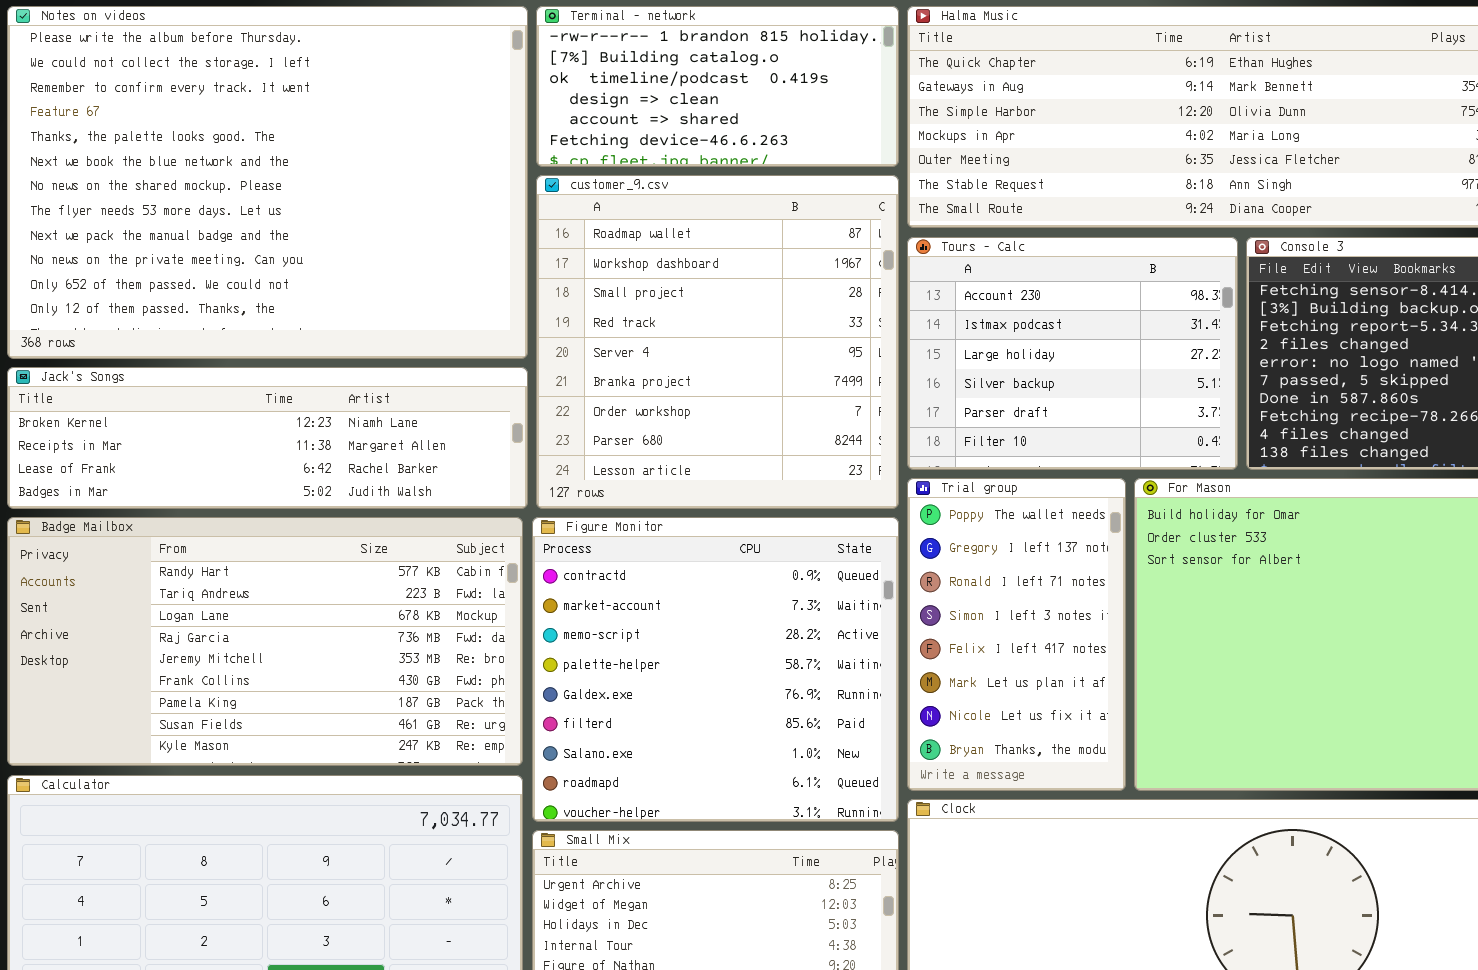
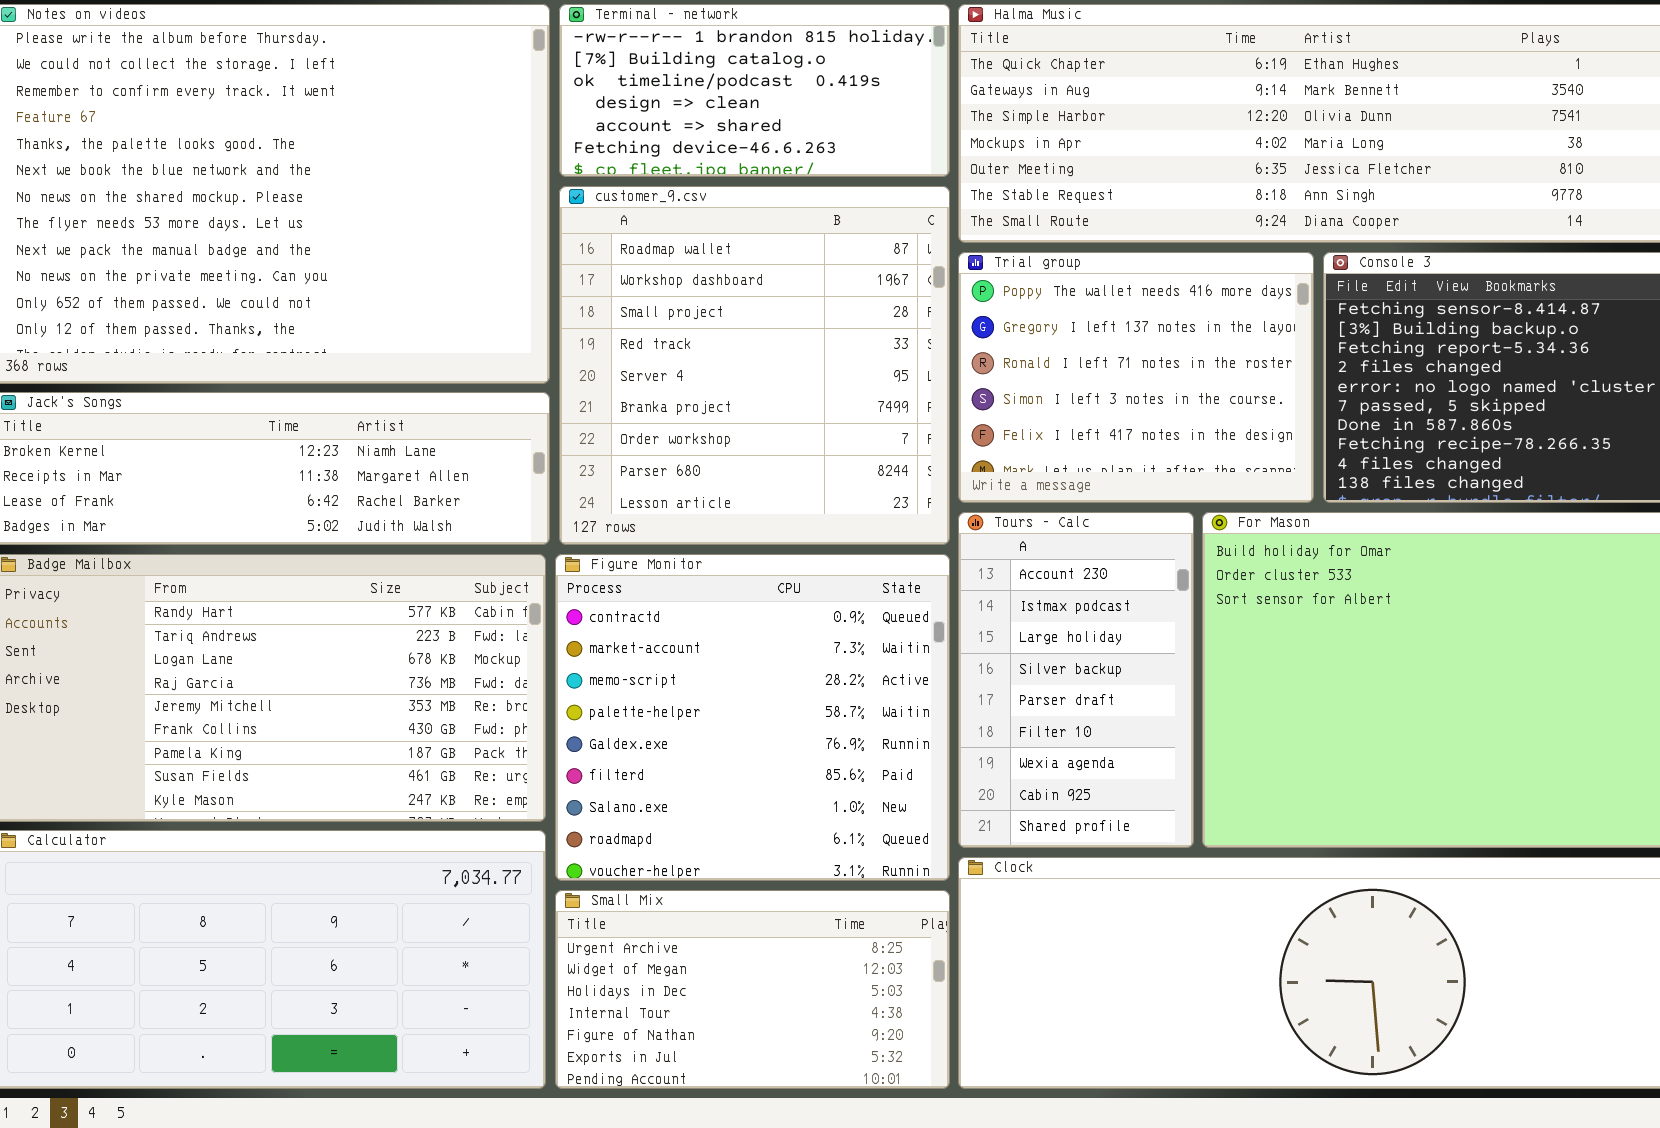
Tours - Calc: [907,237,1238,470] -> [958,512,1194,848], moved, resized
Trial group: [907,478,1126,791] -> [958,252,1314,503], moved, resized

